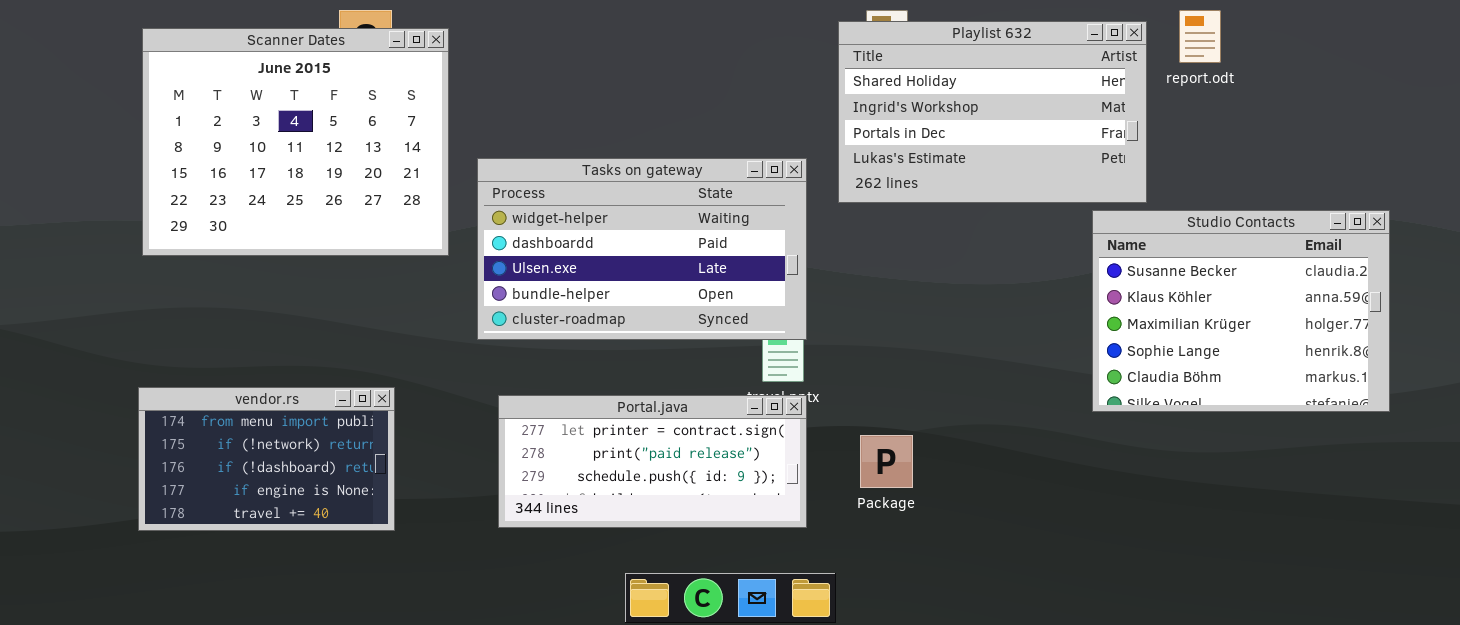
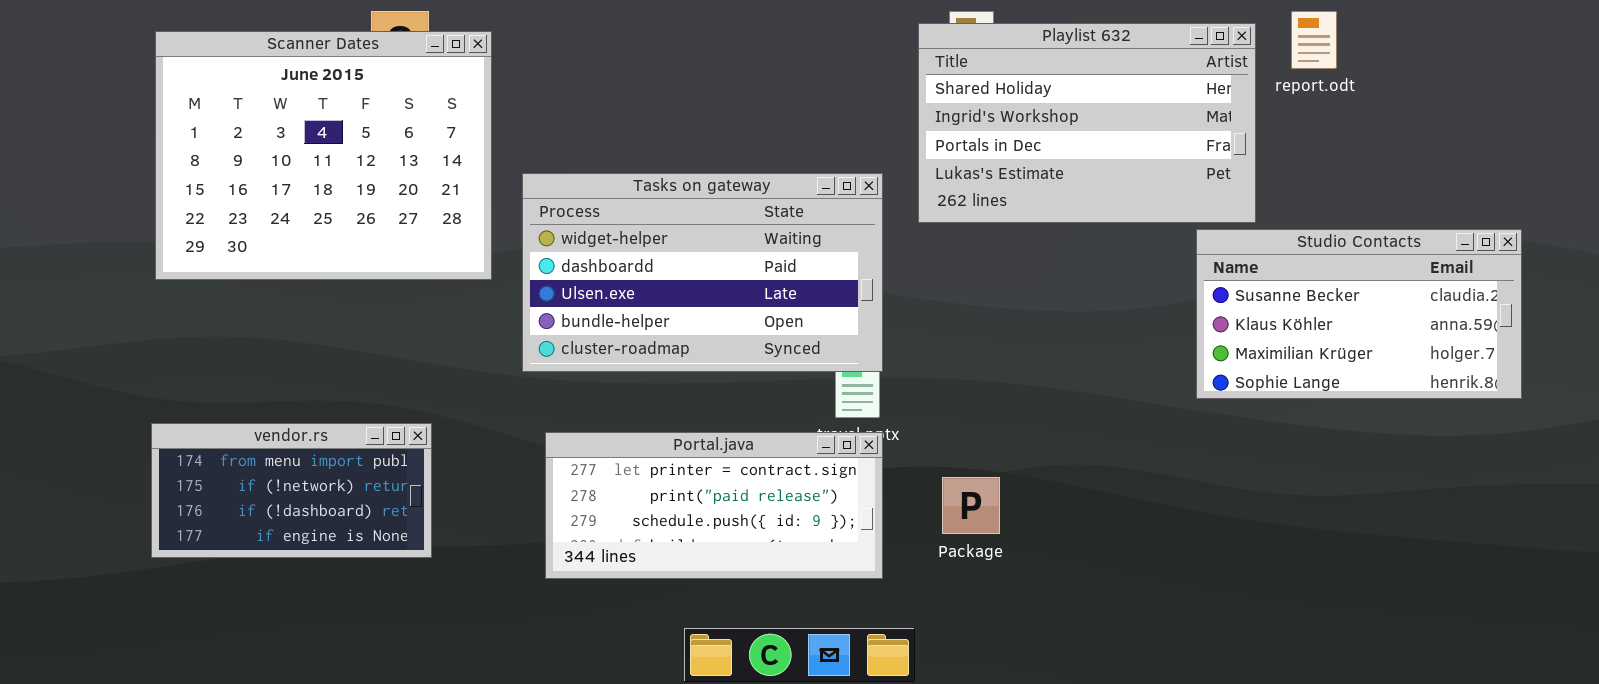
Studio Contacts: [1092,210,1390,412] -> [1196,229,1522,399], resized
vendor.rs: [138,387,395,531] -> [151,423,432,558], resized

